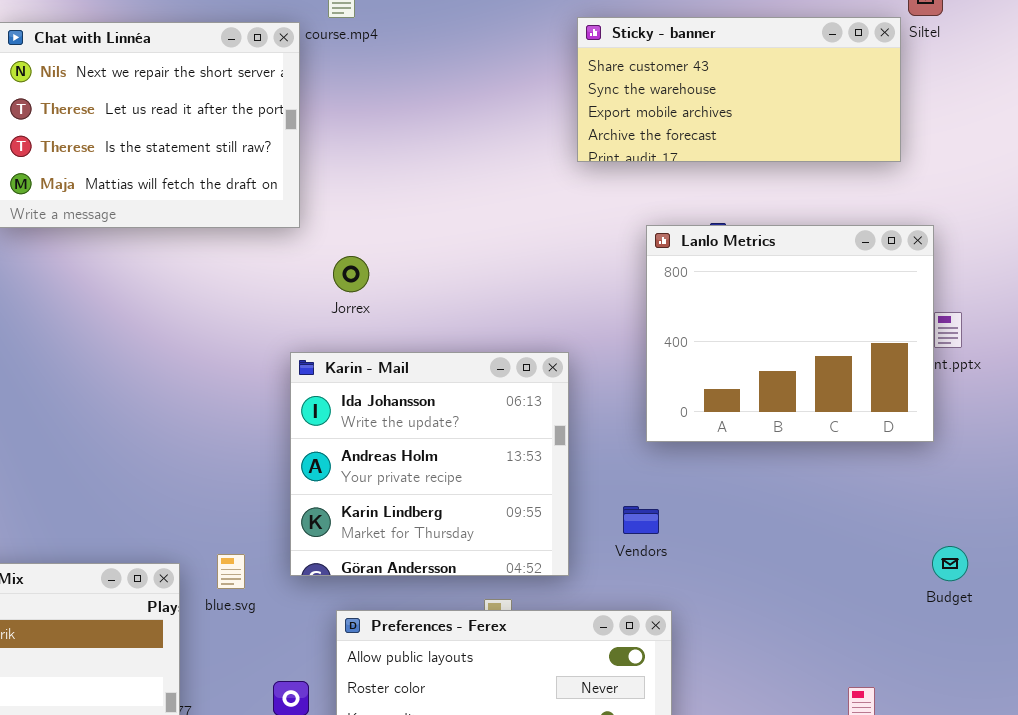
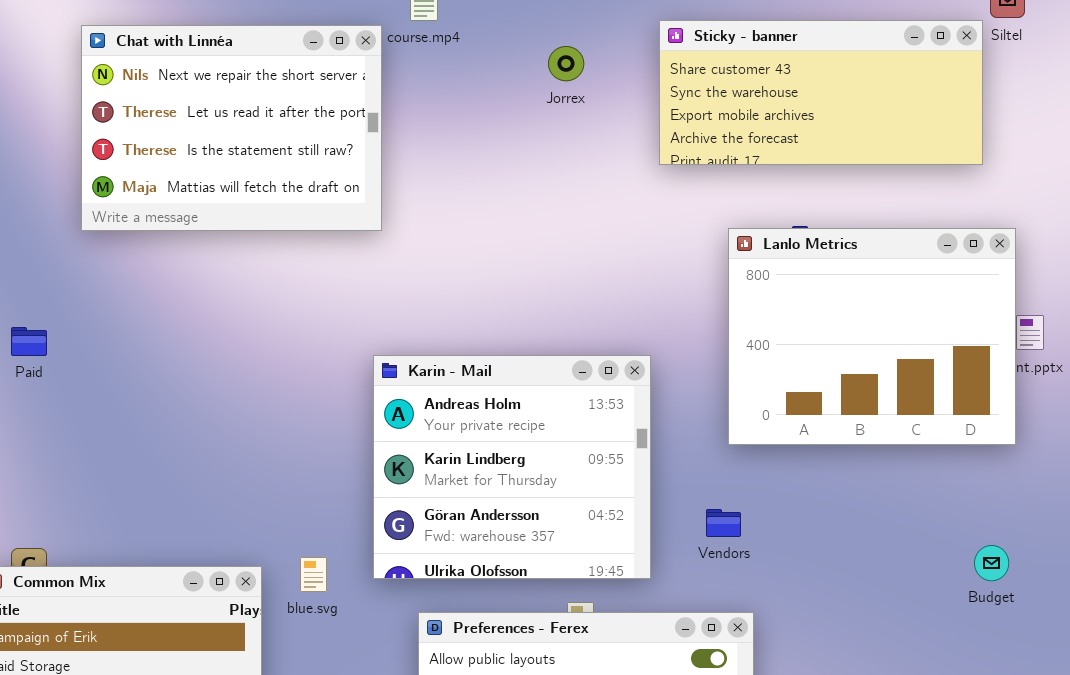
Jorrex: [333,256,369,292] -> [548,46,584,81], moved
Karin - Mail: [290,352,569,576] -> [373,355,651,579], scrolled down 1 row
Budget: [932,546,968,581] -> [974,545,1009,581], moved

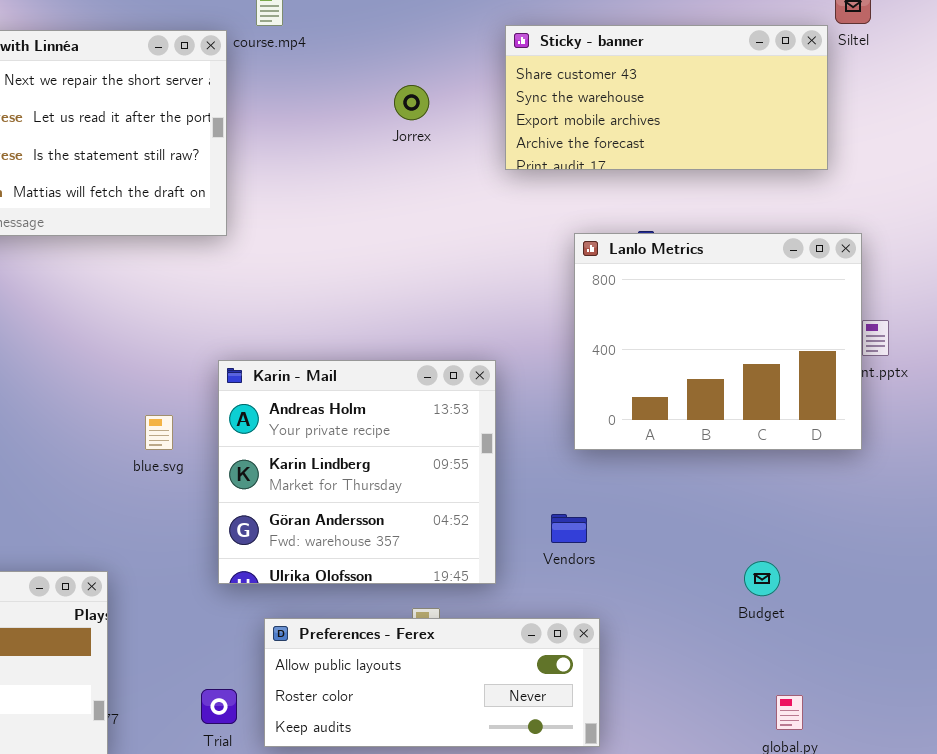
Jorrex: [548,46,584,81] -> [394,85,429,120], moved
Budget: [974,545,1009,581] -> [744,561,780,596], moved
blue.svg: [300,557,327,592] -> [145,415,173,450], moved

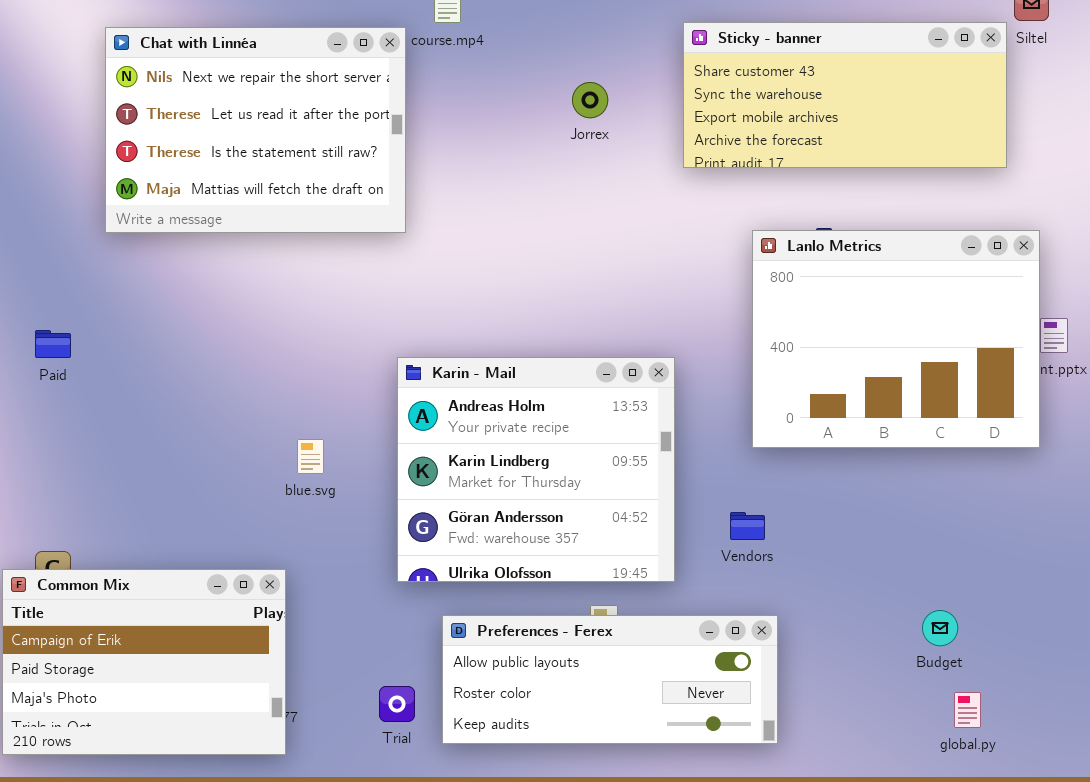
blue.svg: [145,415,173,450] -> [297,439,324,474], moved
Budget: [744,561,780,596] -> [922,610,958,646], moved

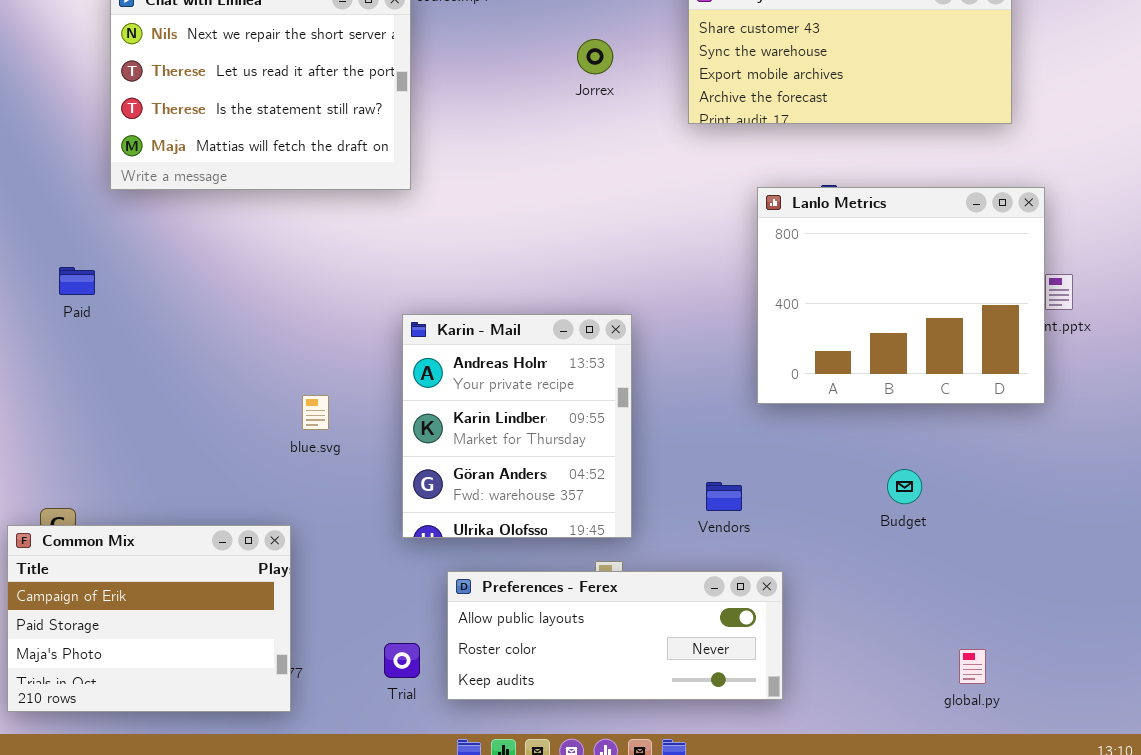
Paid: [35,330,71,358] -> [59,267,95,295], moved
Karin - Mail: [397,357,675,582] -> [402,314,632,538], resized
Vendors: [730,512,765,540] -> [706,482,742,511], moved
Budget: [922,610,958,646] -> [887,469,922,504], moved

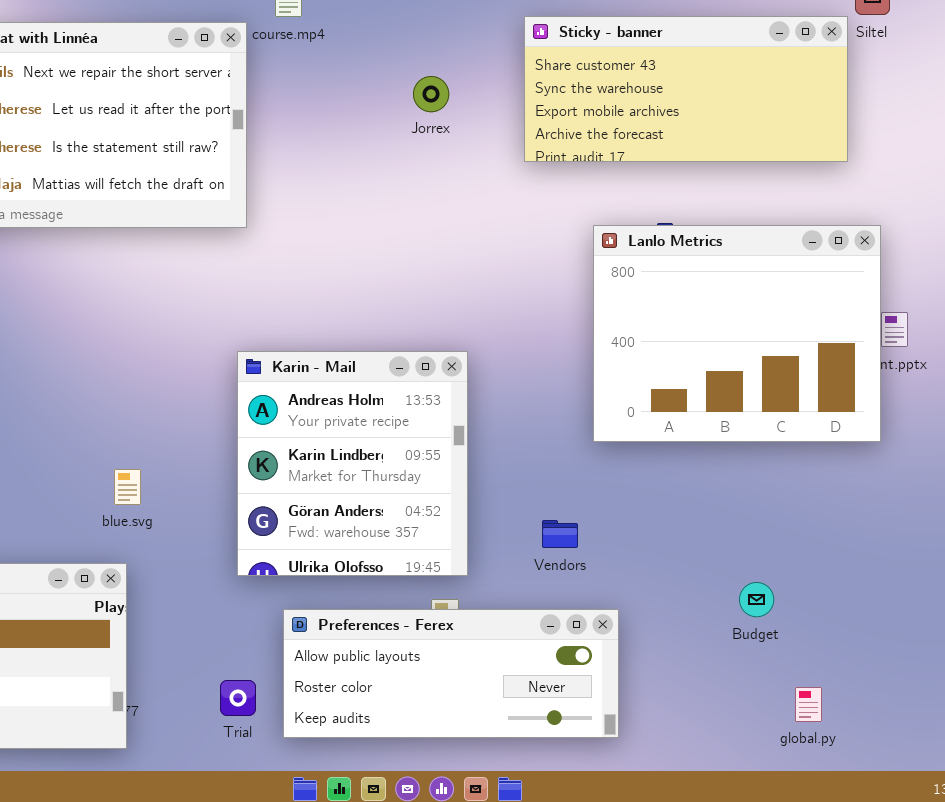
blue.svg: [302,395,329,430] -> [114,469,141,505], moved
Budget: [887,469,922,504] -> [739,582,774,617], moved

